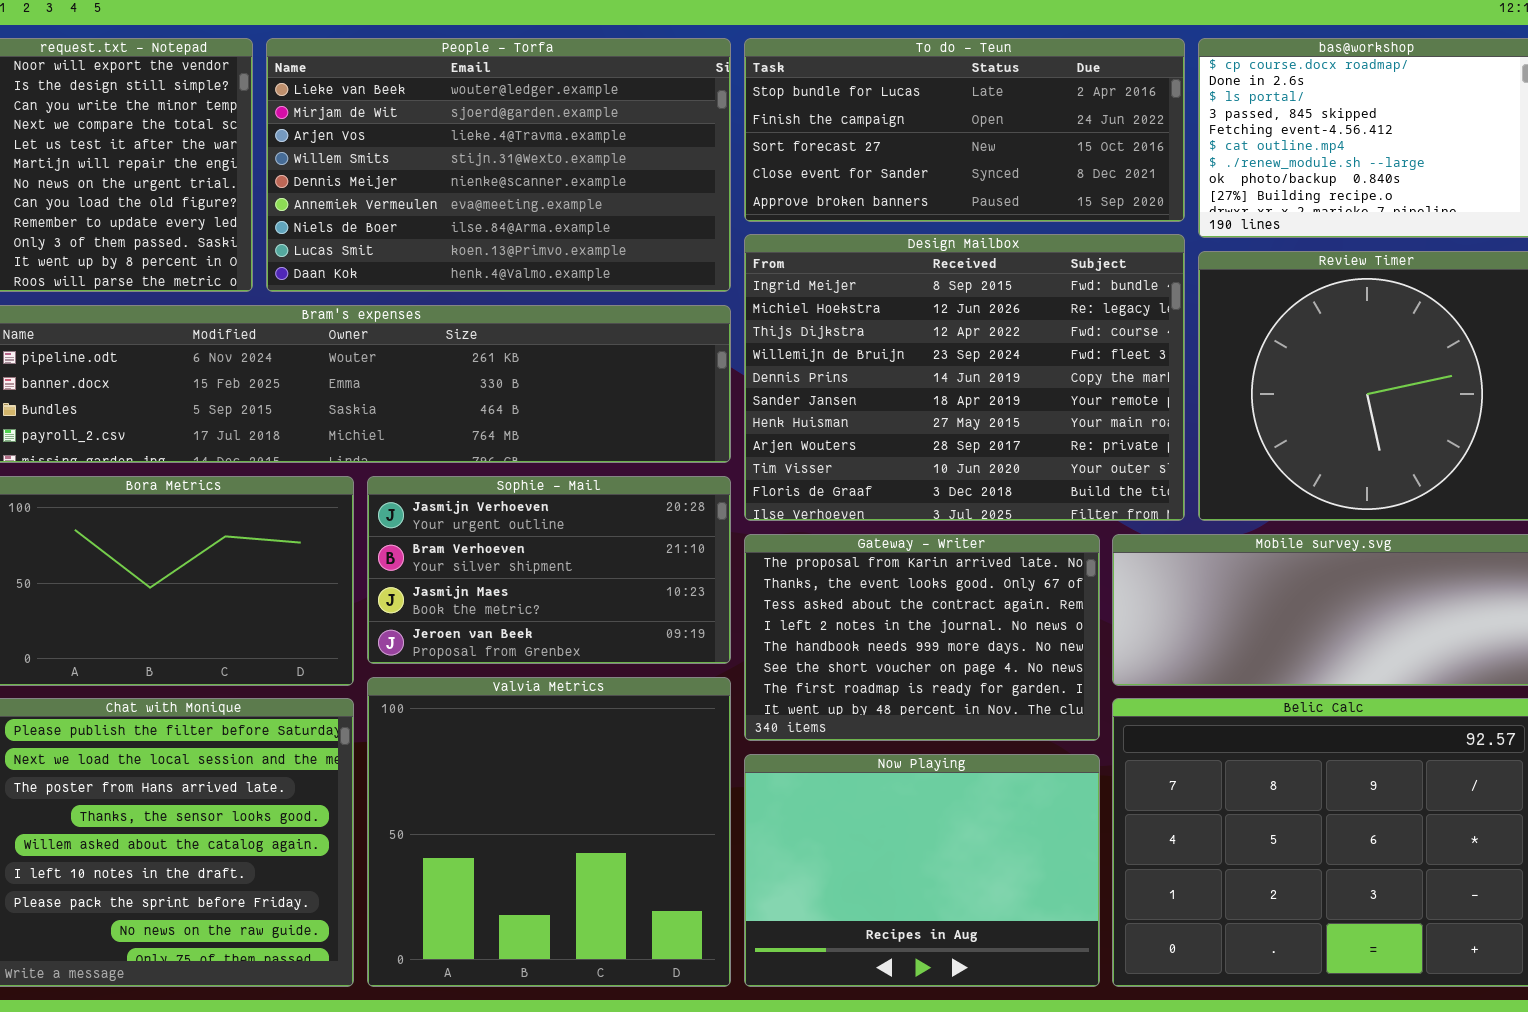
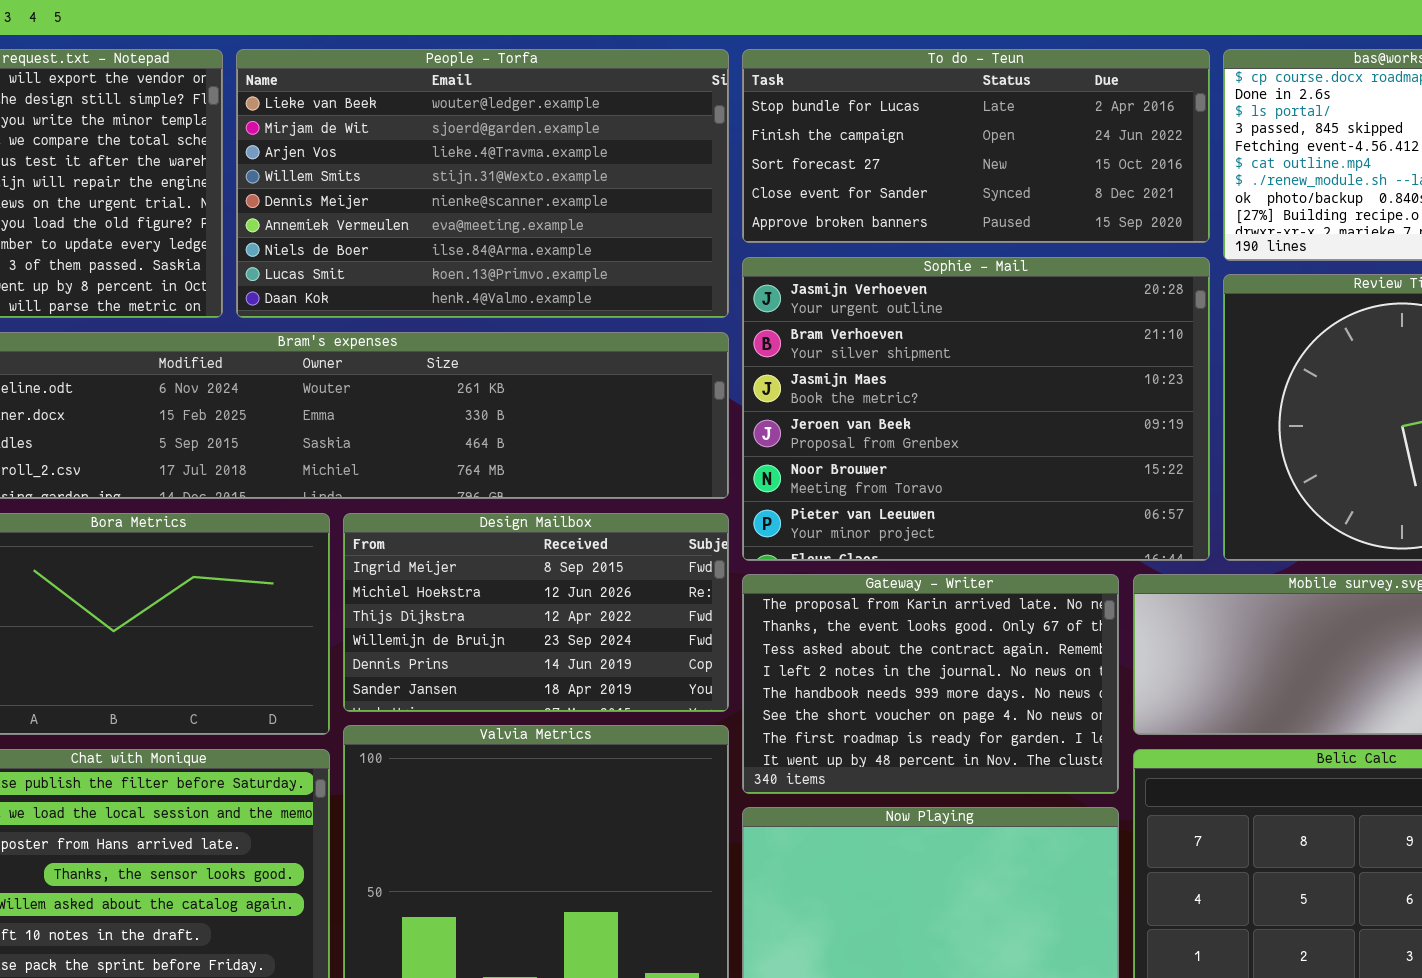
Design Mailbox: [744,234,1185,521] -> [343,513,729,712], moved, resized
Sophie - Mail: [367,476,731,664] -> [742,257,1210,561], moved, resized

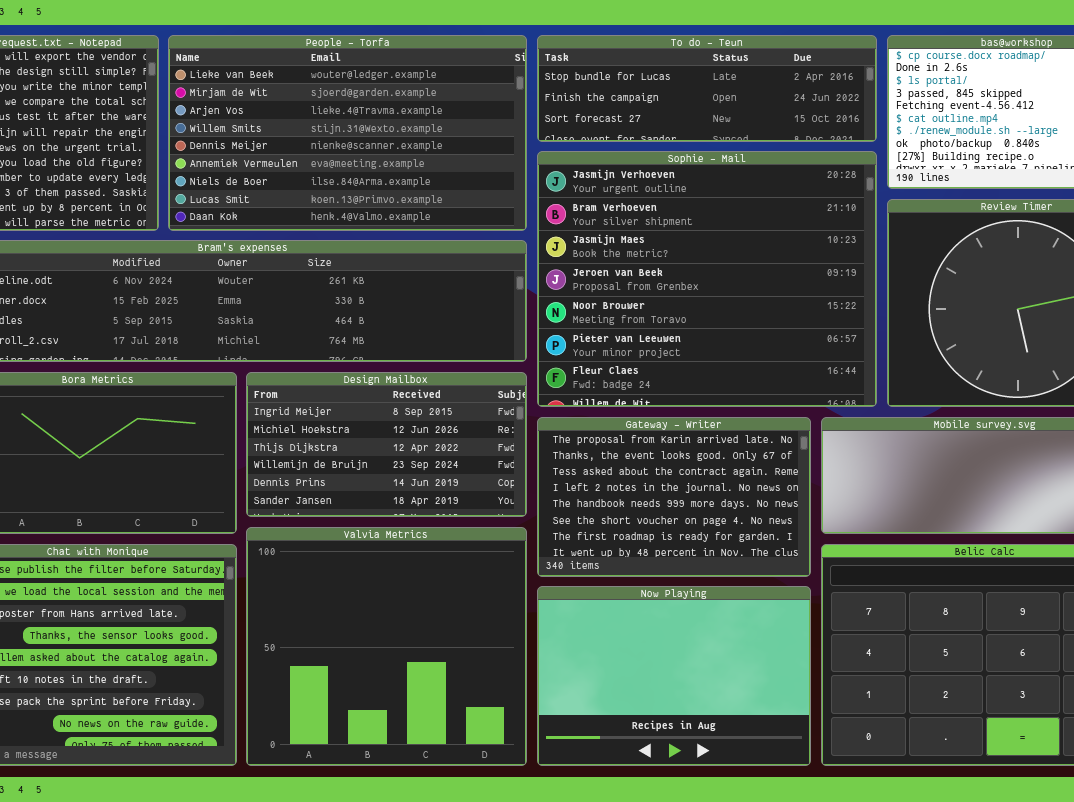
To do - Teun: [742,49,1210,243] -> [537,35,877,142], resized
Sophie - Mail: [742,257,1210,561] -> [537,151,877,407], resized

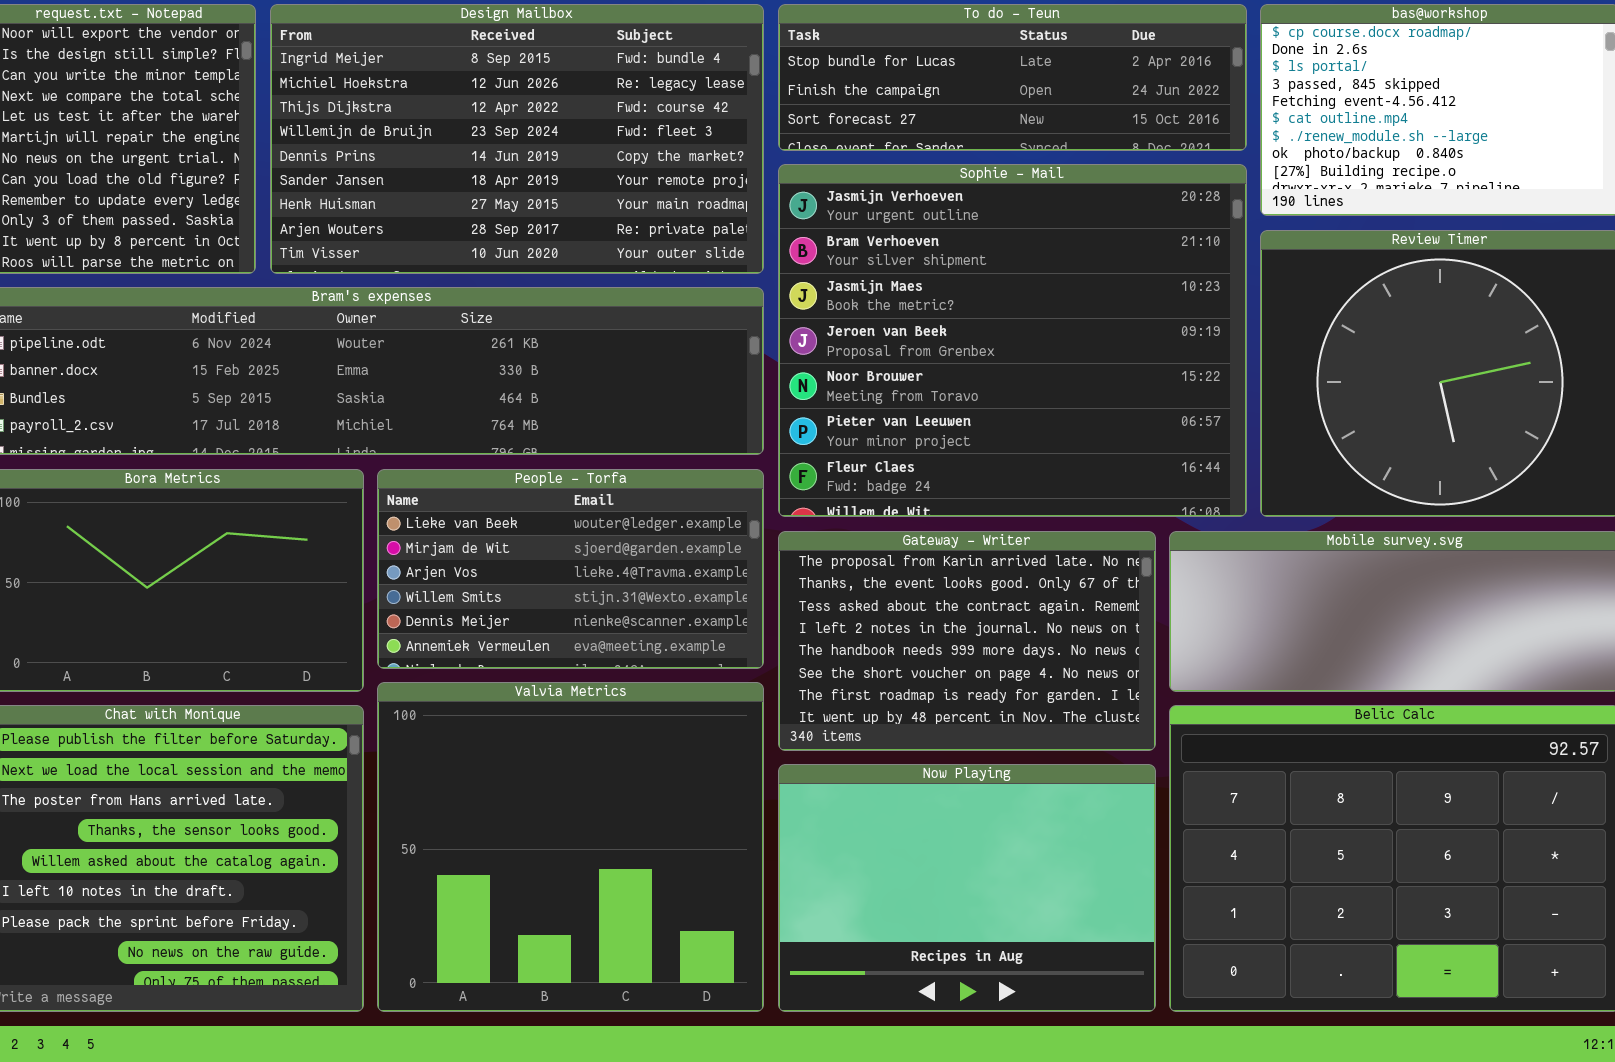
People - Torfa: [168,35,527,231] -> [377,469,764,669], moved, resized
Design Mailbox: [246,372,527,517] -> [270,4,764,274], moved, resized

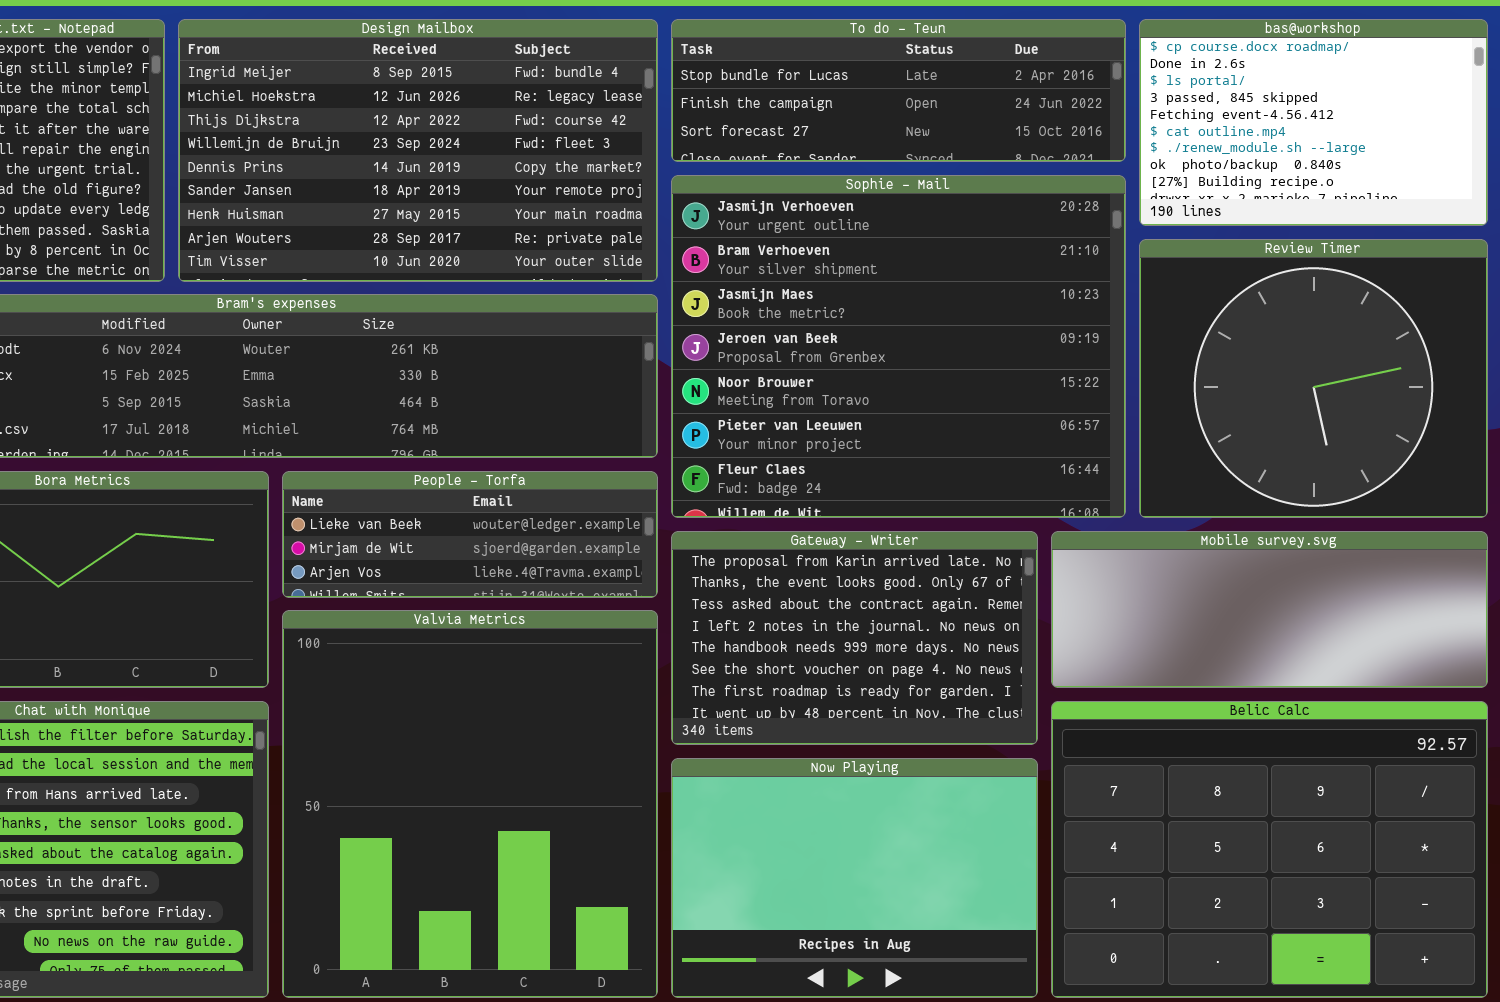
People - Torfa: [377,469,764,669] -> [282,471,658,598], resized
Valvia Metrics: [377,682,764,1012] -> [282,610,658,998], resized

